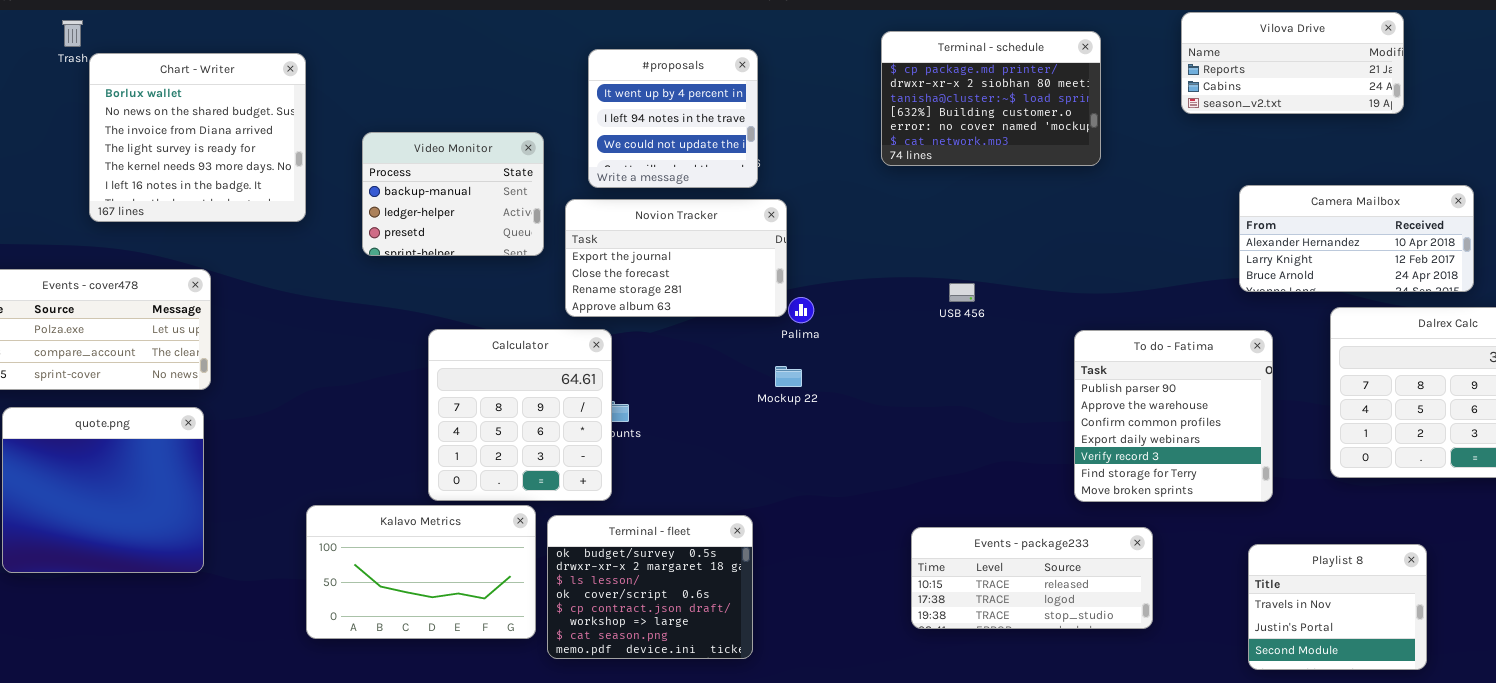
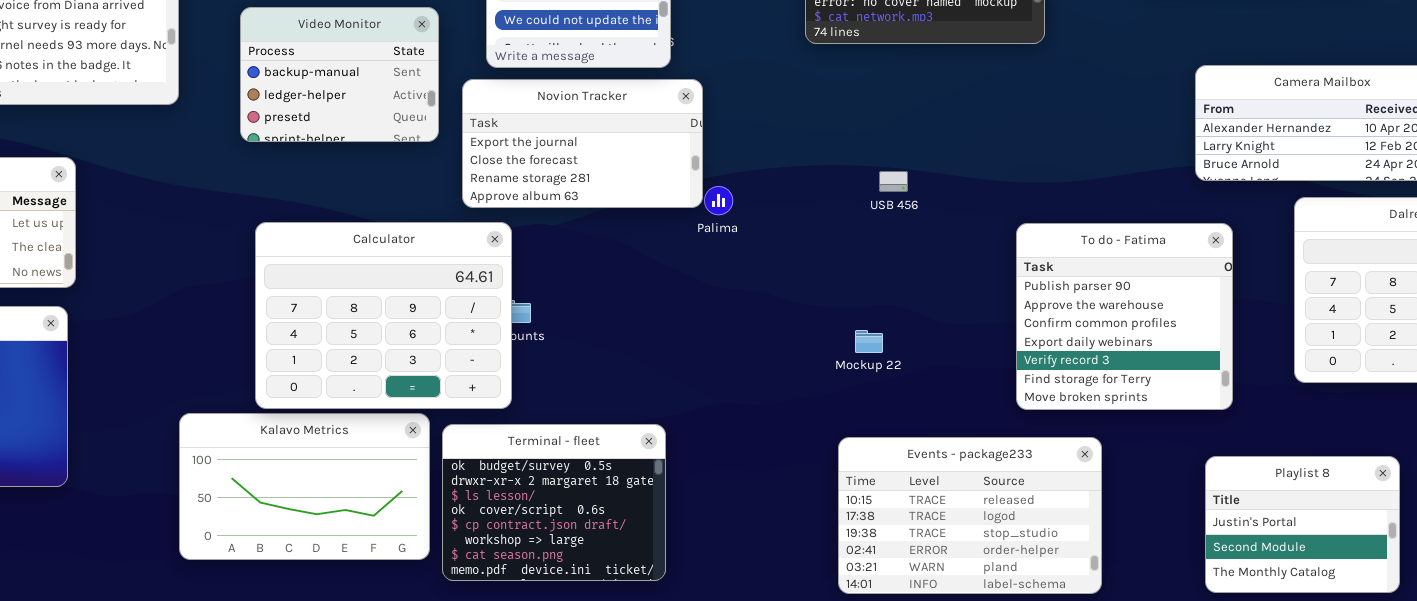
Calculator: [428,329,612,501] -> [255,222,512,409], resized
Mockup 22: [775,366,802,387] -> [855,330,883,353], moved
Events - package233: [911,527,1153,629] -> [838,437,1102,594], resized
Playlist 8: [1248,544,1427,670] -> [1205,456,1400,593], scrolled down 1 row

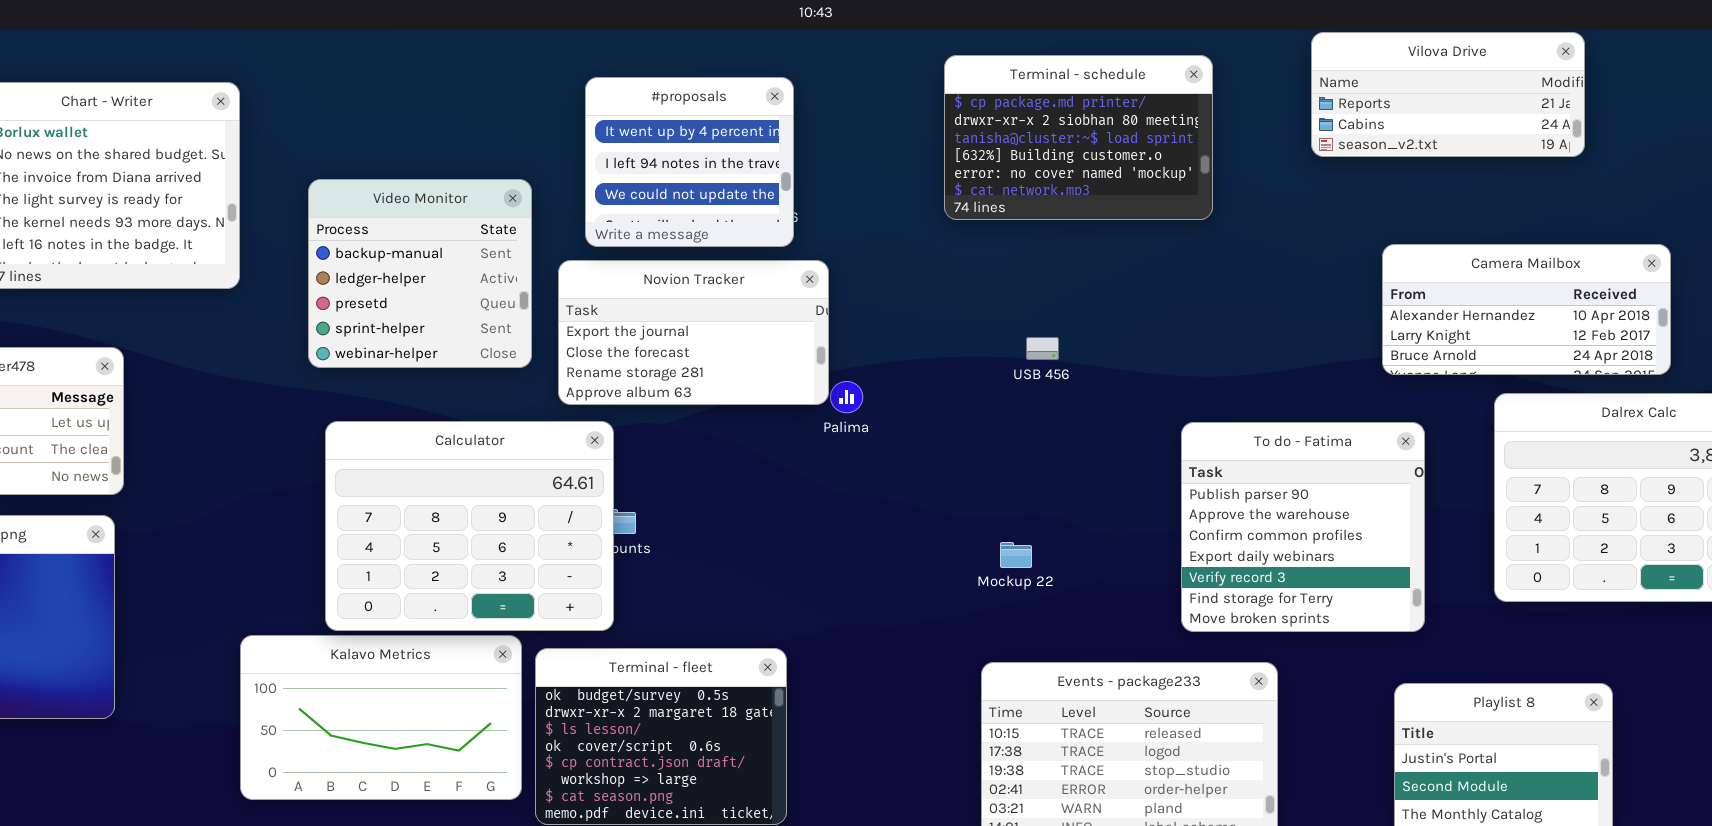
Video Monitor: [240,7,439,142] -> [308,179,532,368], resized
USB 456: [879,171,908,192] -> [1026,337,1059,360], moved

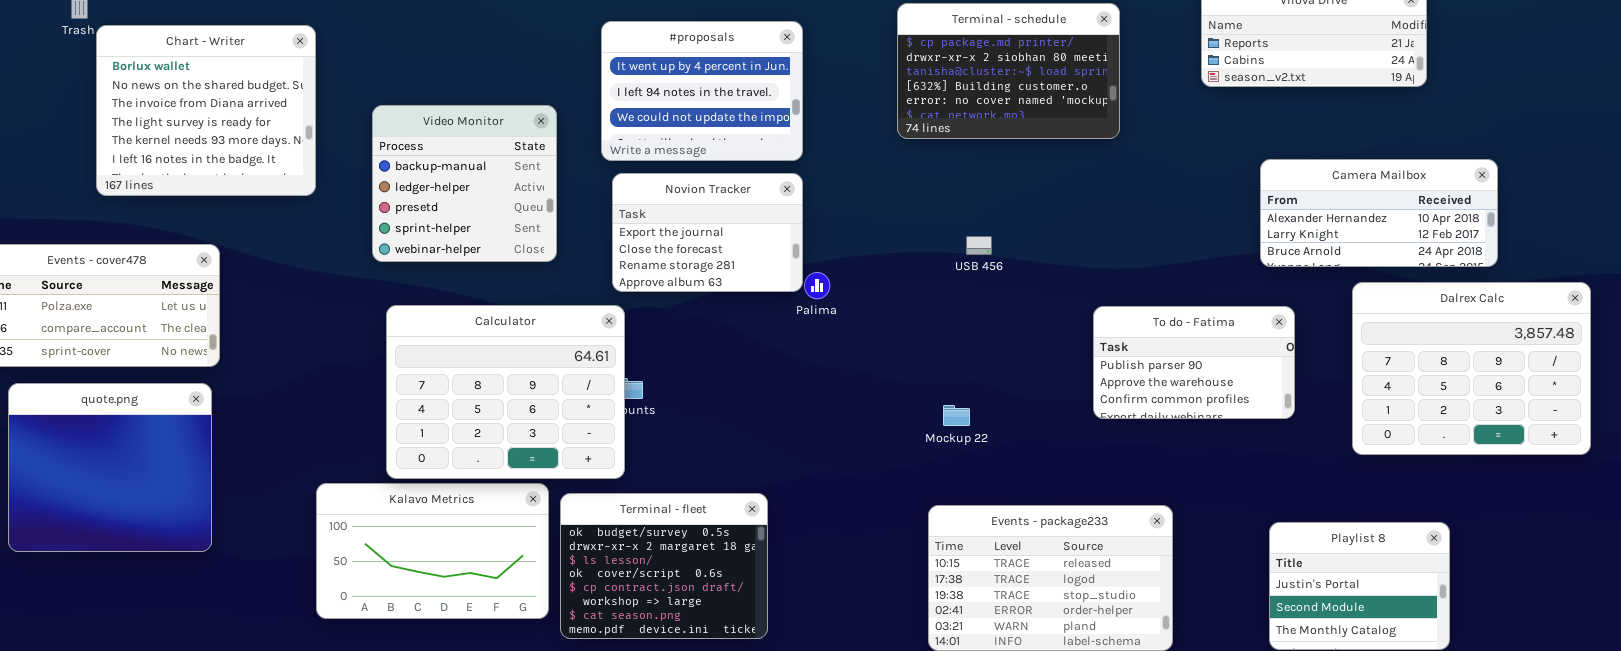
#proposals: [585,77,794,247] -> [601,21,803,161], resized
Novion Tracker: [558,260,829,405] -> [612,173,803,292], resized
To do - Fatima: [1181,422,1425,632] -> [1093,306,1295,419], resized

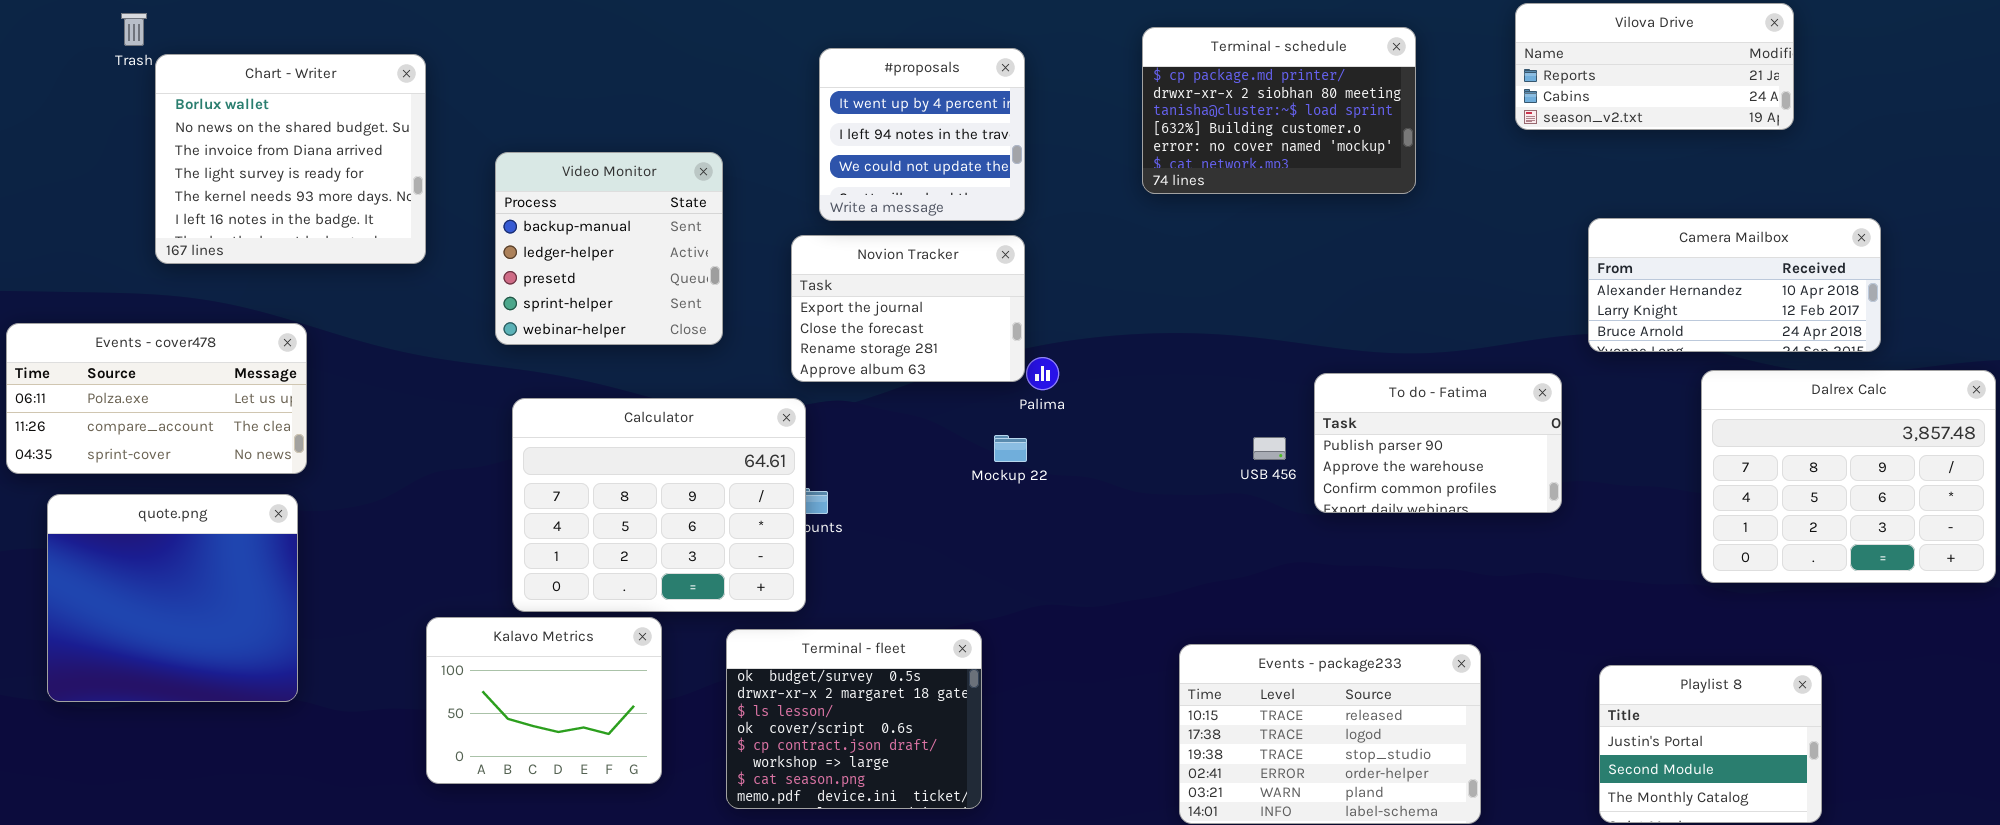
#proposals: [601,21,803,161] -> [819,48,1025,221], resized
USB 456: [966,236,992,255] -> [1253,437,1286,460], moved
To do - Fatima: [1093,306,1295,419] -> [1314,373,1562,513], moved
Mockup 22: [943,405,970,426] -> [994,435,1027,462], moved
Kalavo Metrics: [316,483,549,619] -> [426,617,662,784], resized

